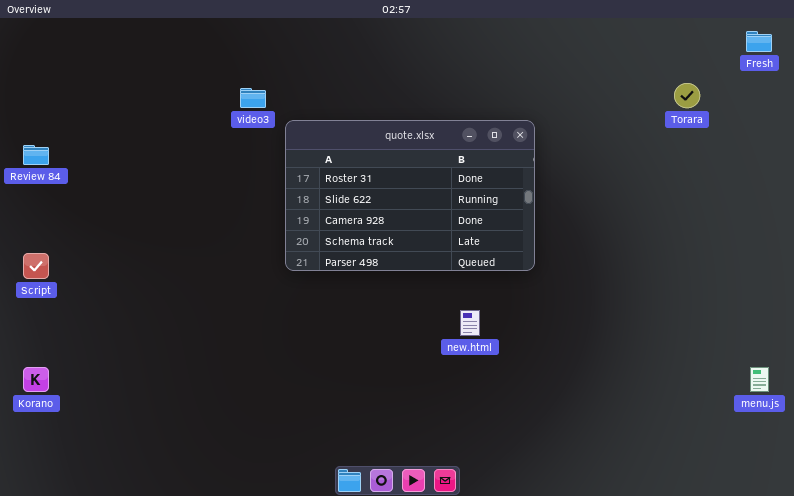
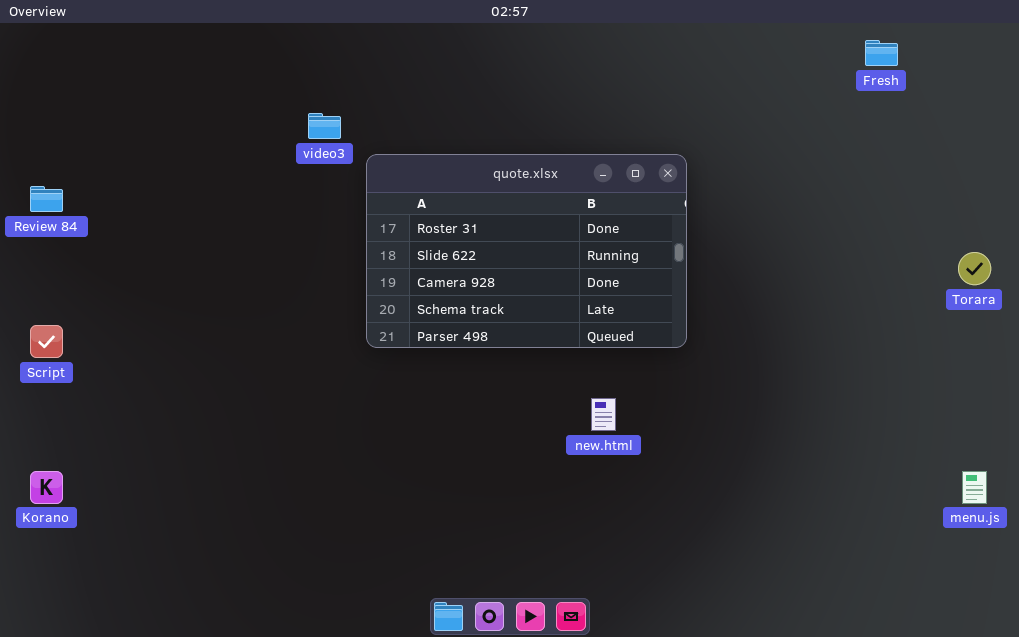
Fresh: [746,31,772,52] -> [865,40,898,66], moved
Torara: [674,83,700,108] -> [958,252,991,285], moved

